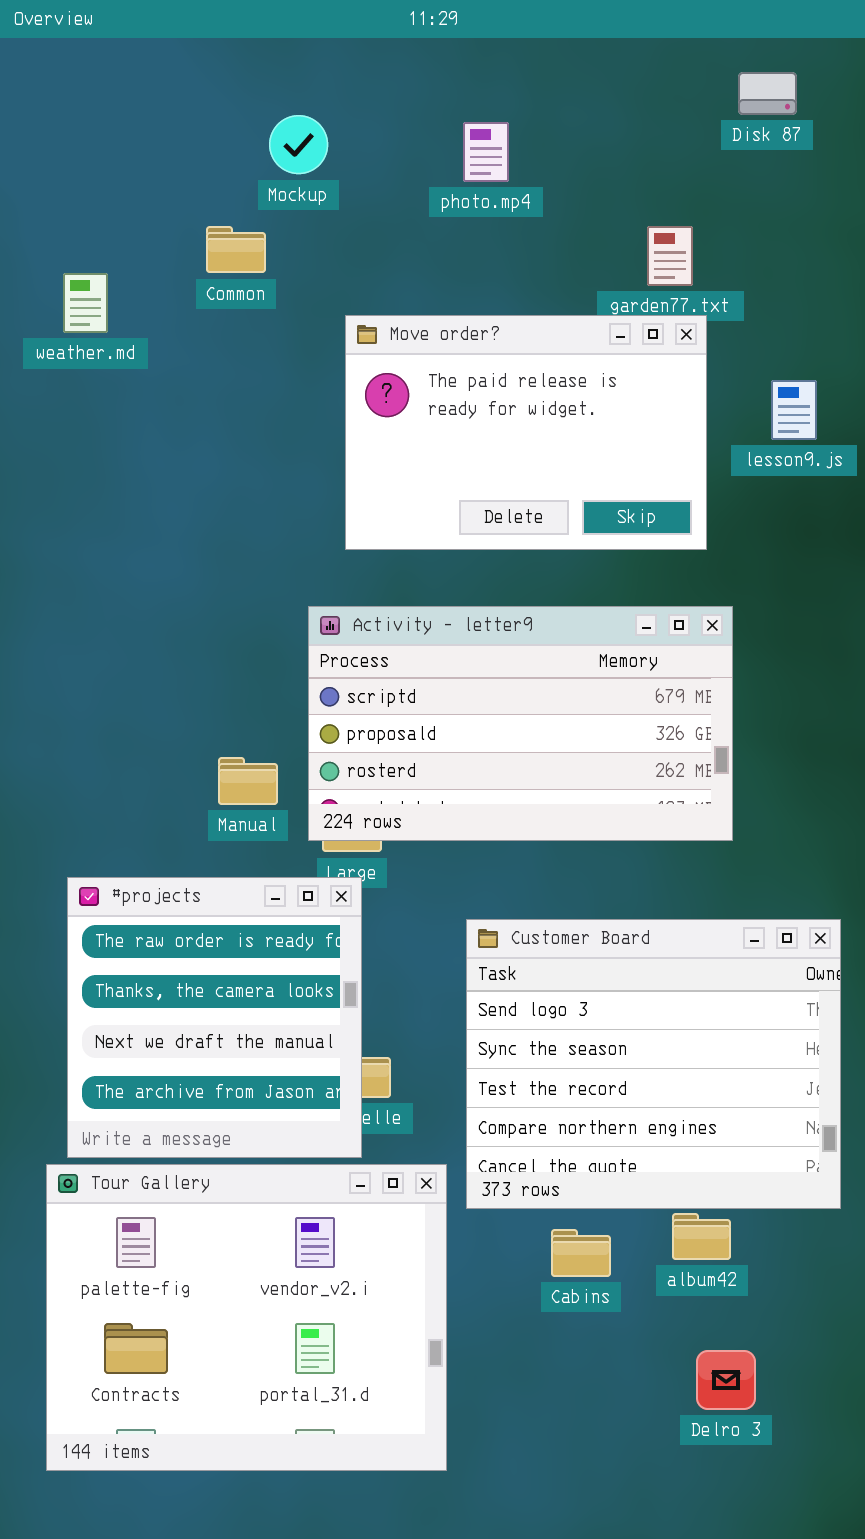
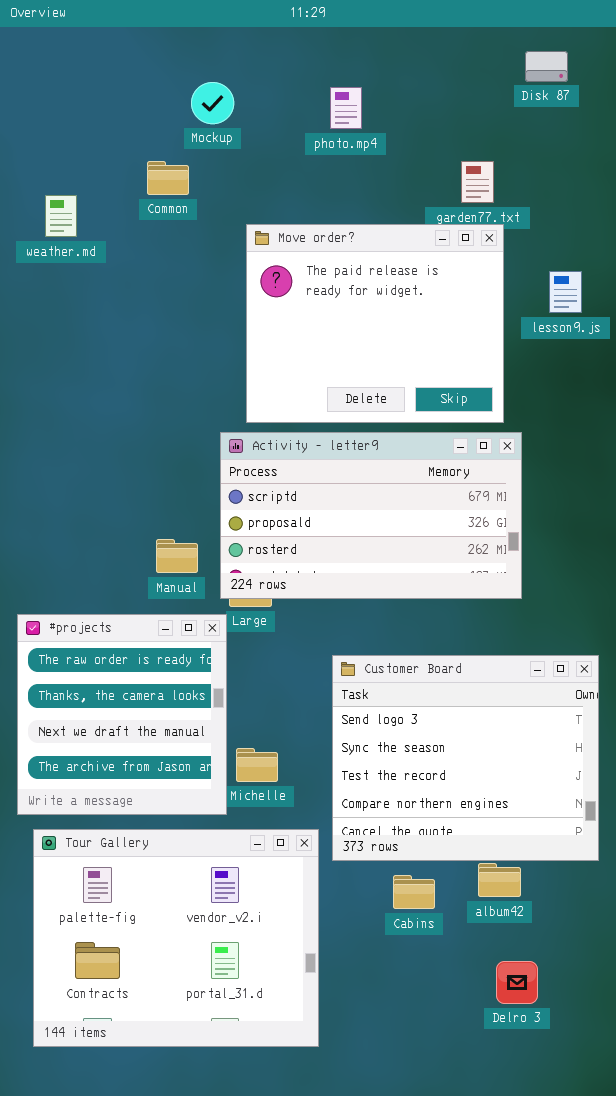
Move order?: [345,315,707,550] -> [246,224,504,423], resized
#projects: [67,877,362,1158] -> [17,614,227,815], moved

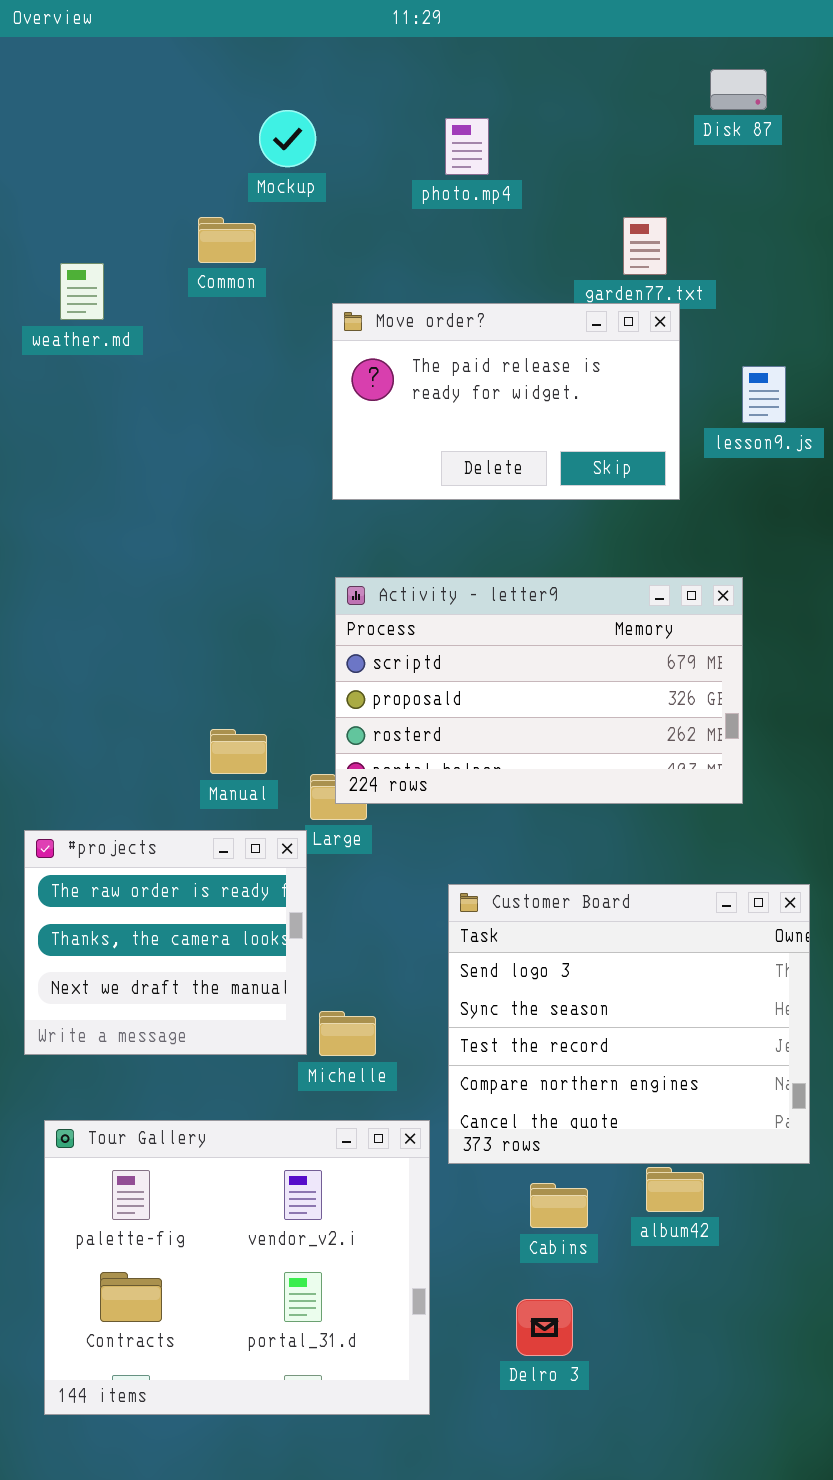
Move order?: [246,224,504,423] -> [332,303,680,500], resized
Activity - letter9: [220,432,522,599] -> [335,577,743,804], moved
#projects: [17,614,227,815] -> [24,830,307,1055], resized
Delro 3: [496,961,538,1004] -> [516,1299,573,1356], moved

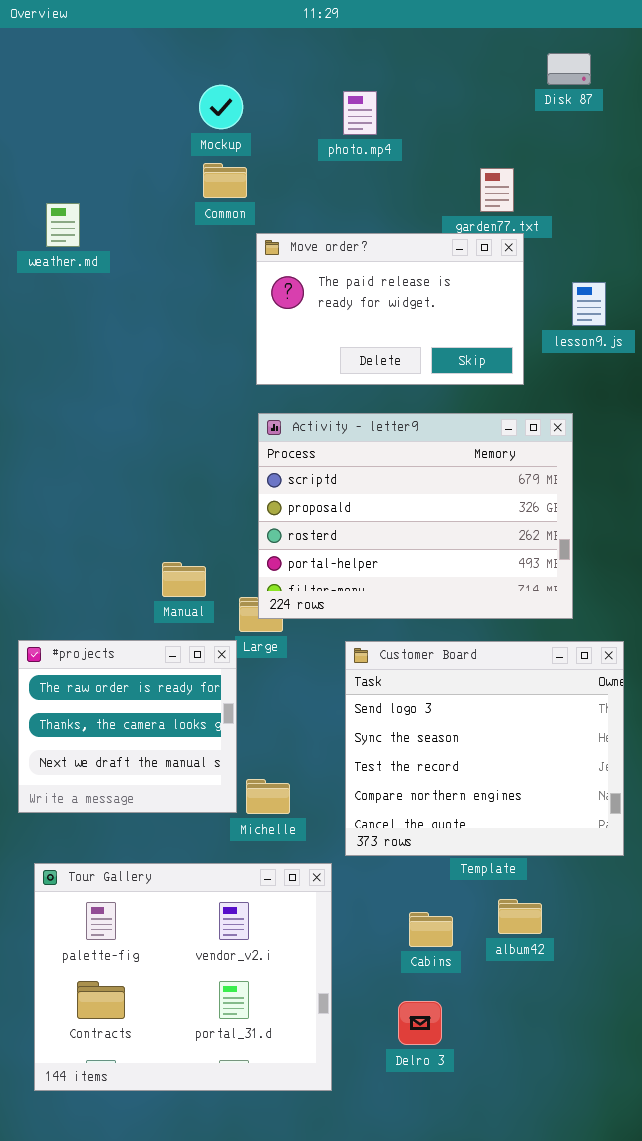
Common: [198,217,256,263] -> [203,163,247,198], moved
Activity - letter9: [335,577,743,804] -> [258,413,573,619], resized
Customer Board: [448,884,810,1164] -> [345,641,624,856], moved

